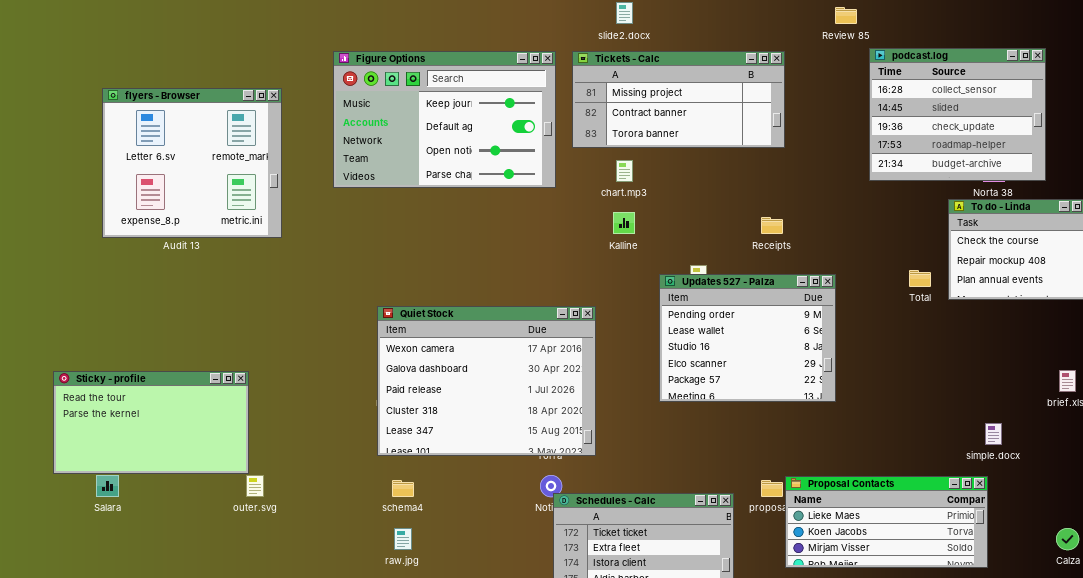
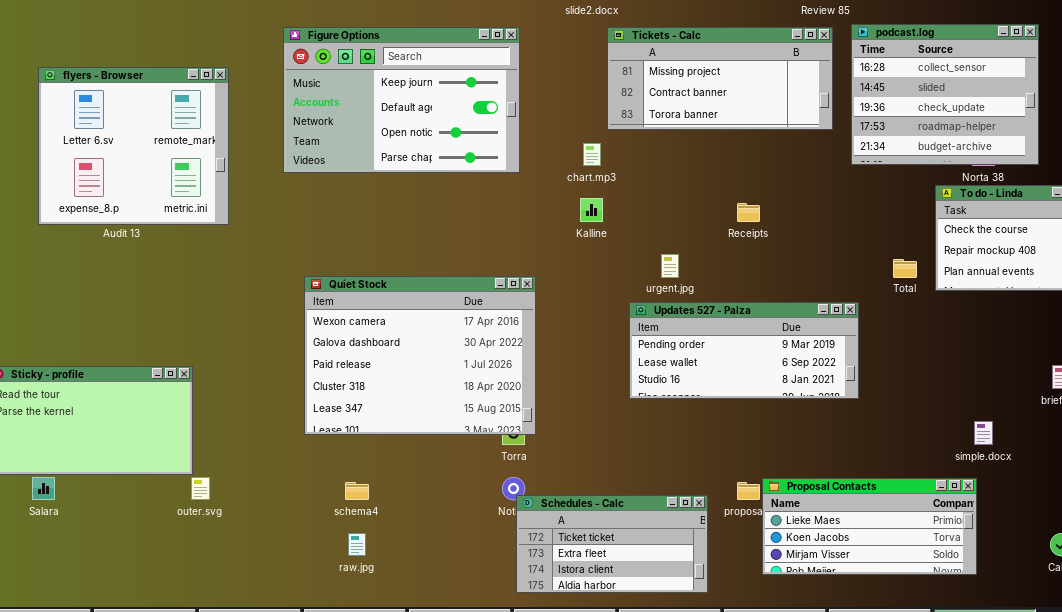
Tickets - Calc: [572,51,785,148] -> [607,27,833,130], moved
Updates 527 - Palza: [659,274,836,402] -> [629,302,859,399], resized
Quiet Stock: [377,306,596,456] -> [304,276,536,435], moved

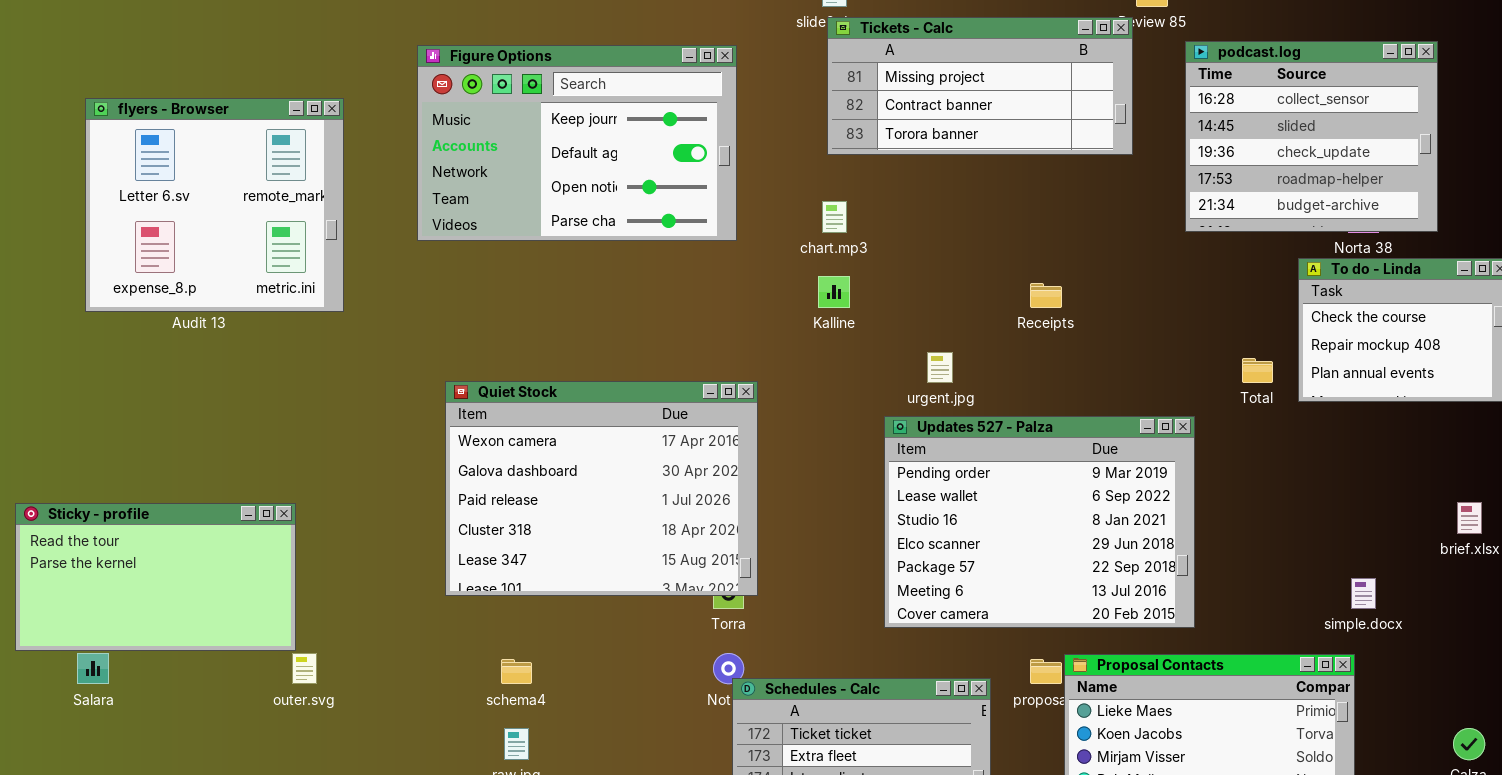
Tickets - Calc: [607,27,833,130] -> [827,17,1133,155], moved
Updates 527 - Palza: [629,302,859,399] -> [884,416,1195,628], resized

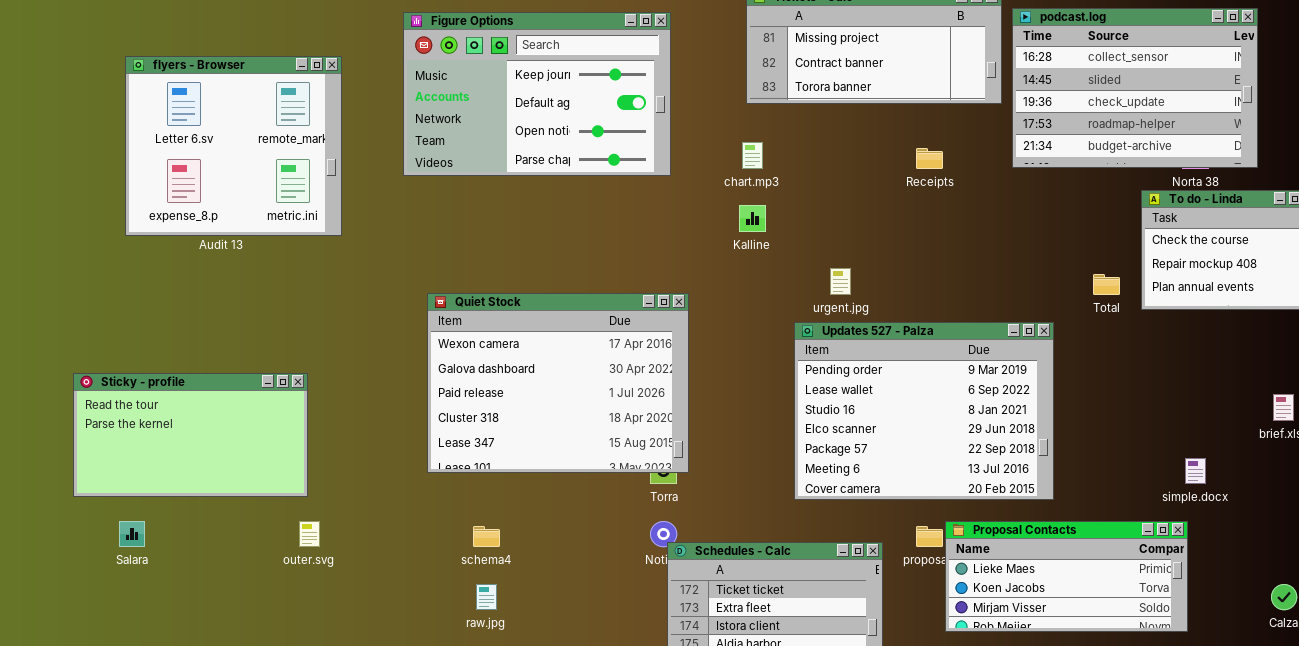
podcast.log: [1185,41,1438,232] -> [1012,8,1258,168], resized
Receipts: [1030,283,1062,308] -> [916,148,943,169], moved
Sticky - profile: [15,503,296,651] -> [73,373,308,497], moved

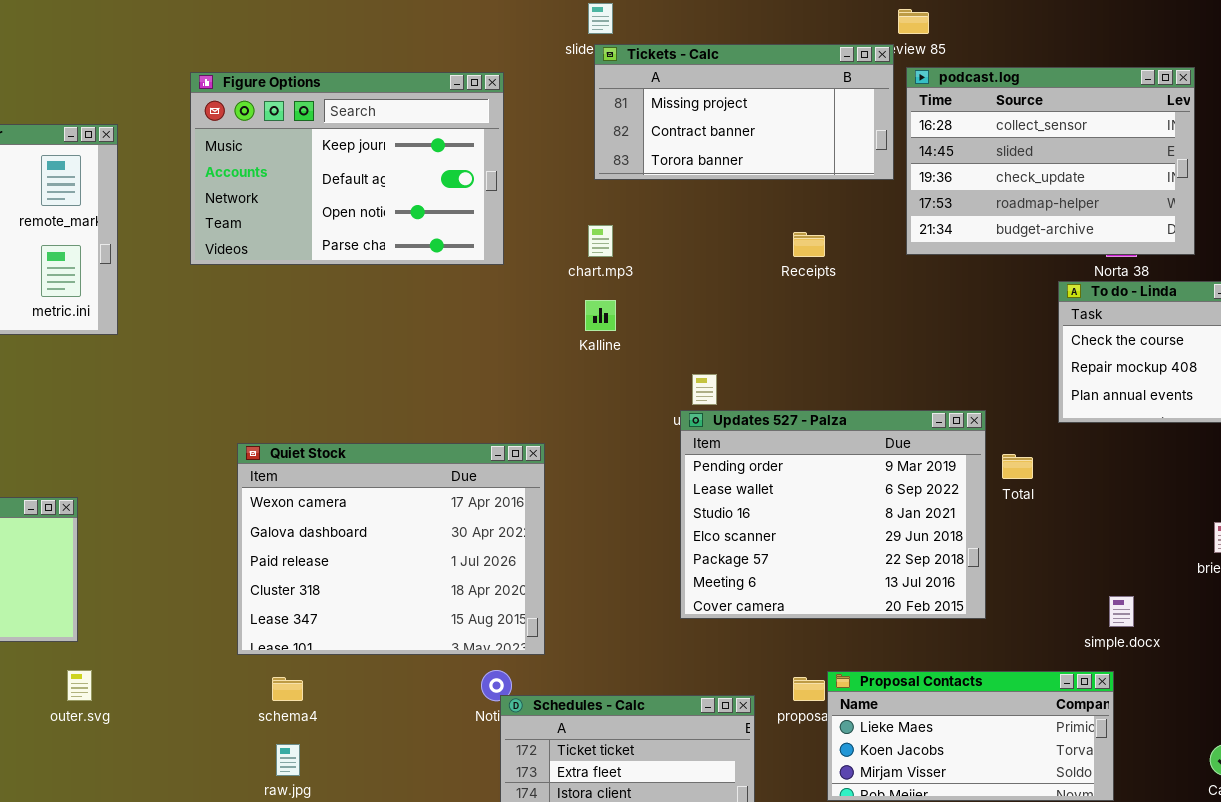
Total: [1093,274,1120,295] -> [1002,454,1033,479], moved
Quiet Stock: [427,293,689,473] -> [237,443,545,655], moved
Updates 527 - Palza: [794,322,1054,500] -> [680,410,986,619], moved

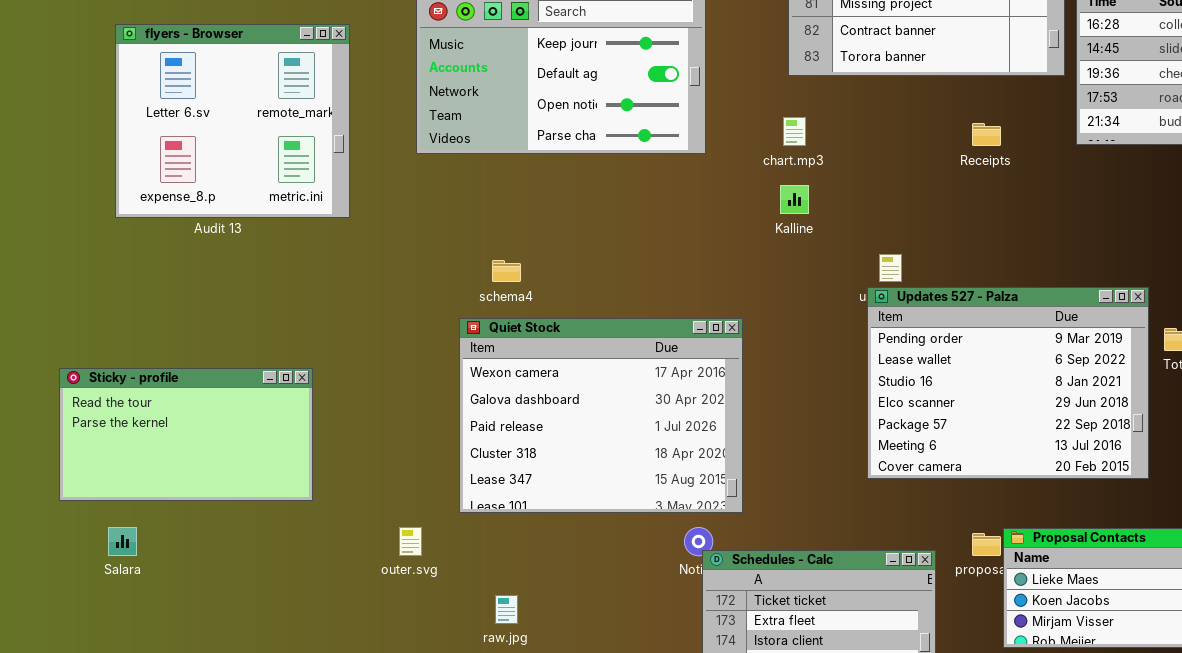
outer.svg: [67,670,92,701] -> [399,527,422,556], moved
schema4: [272,677,303,701] -> [492,260,521,282], moved

